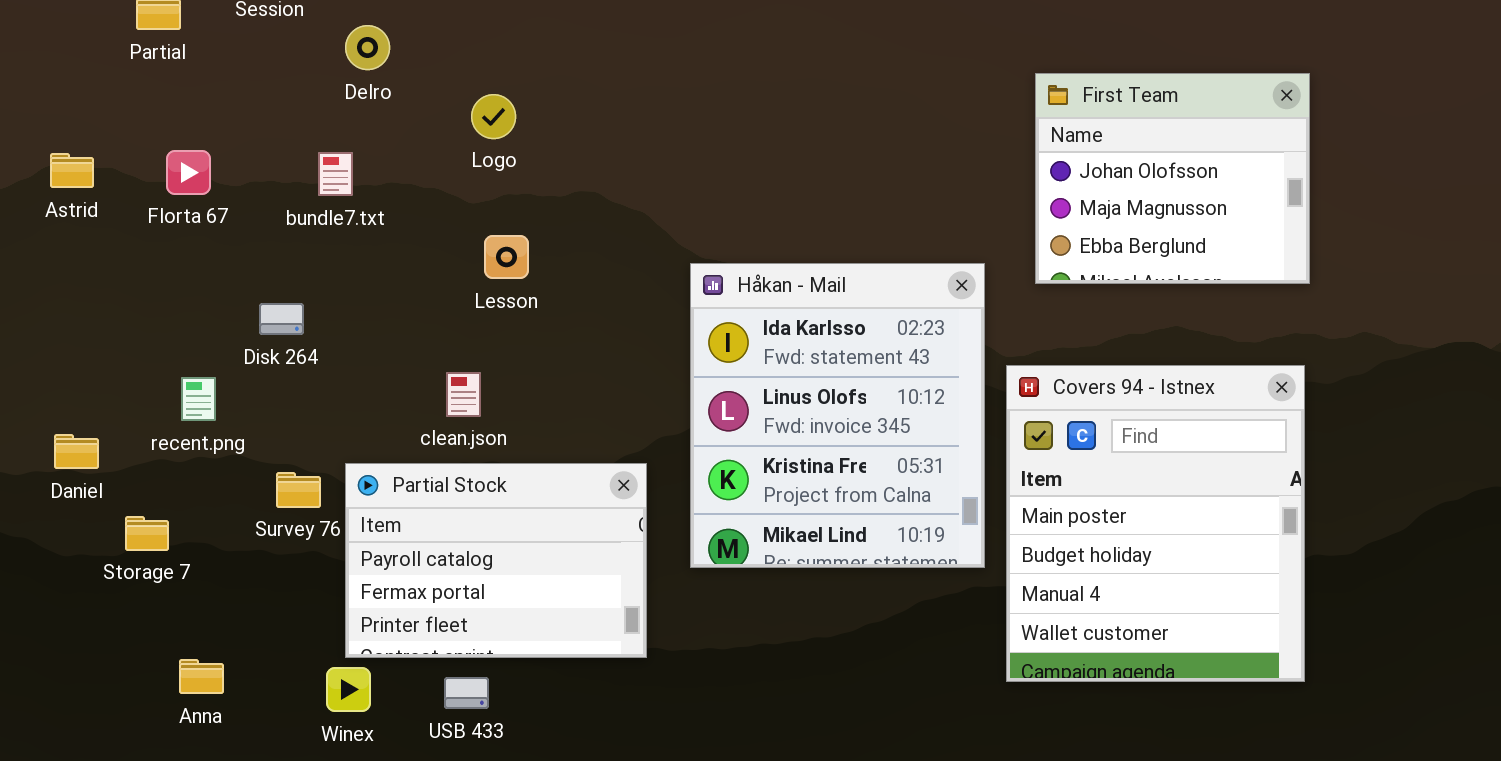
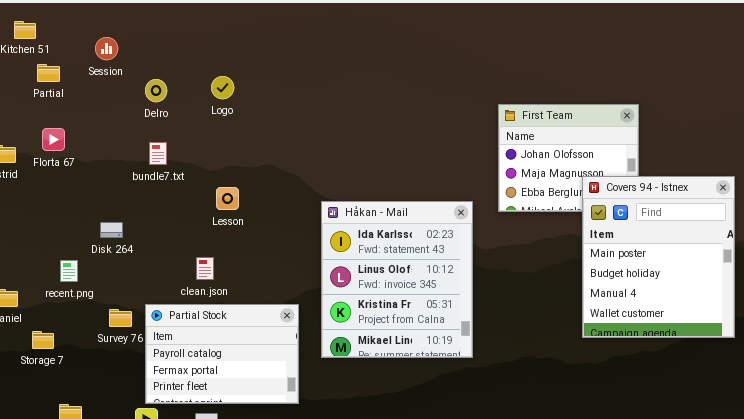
Logo: [471,94,516,139] -> [211,76,234,99], moved
Florta 67: [166,150,211,195] -> [42,128,65,151], moved
bundle7.txt: [318,152,353,196] -> [149,142,167,165], moved
Covers 94 - Istnex: [1006,365,1305,682] -> [582,176,735,338], moved

